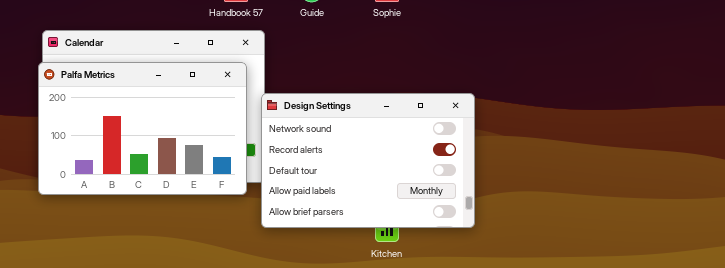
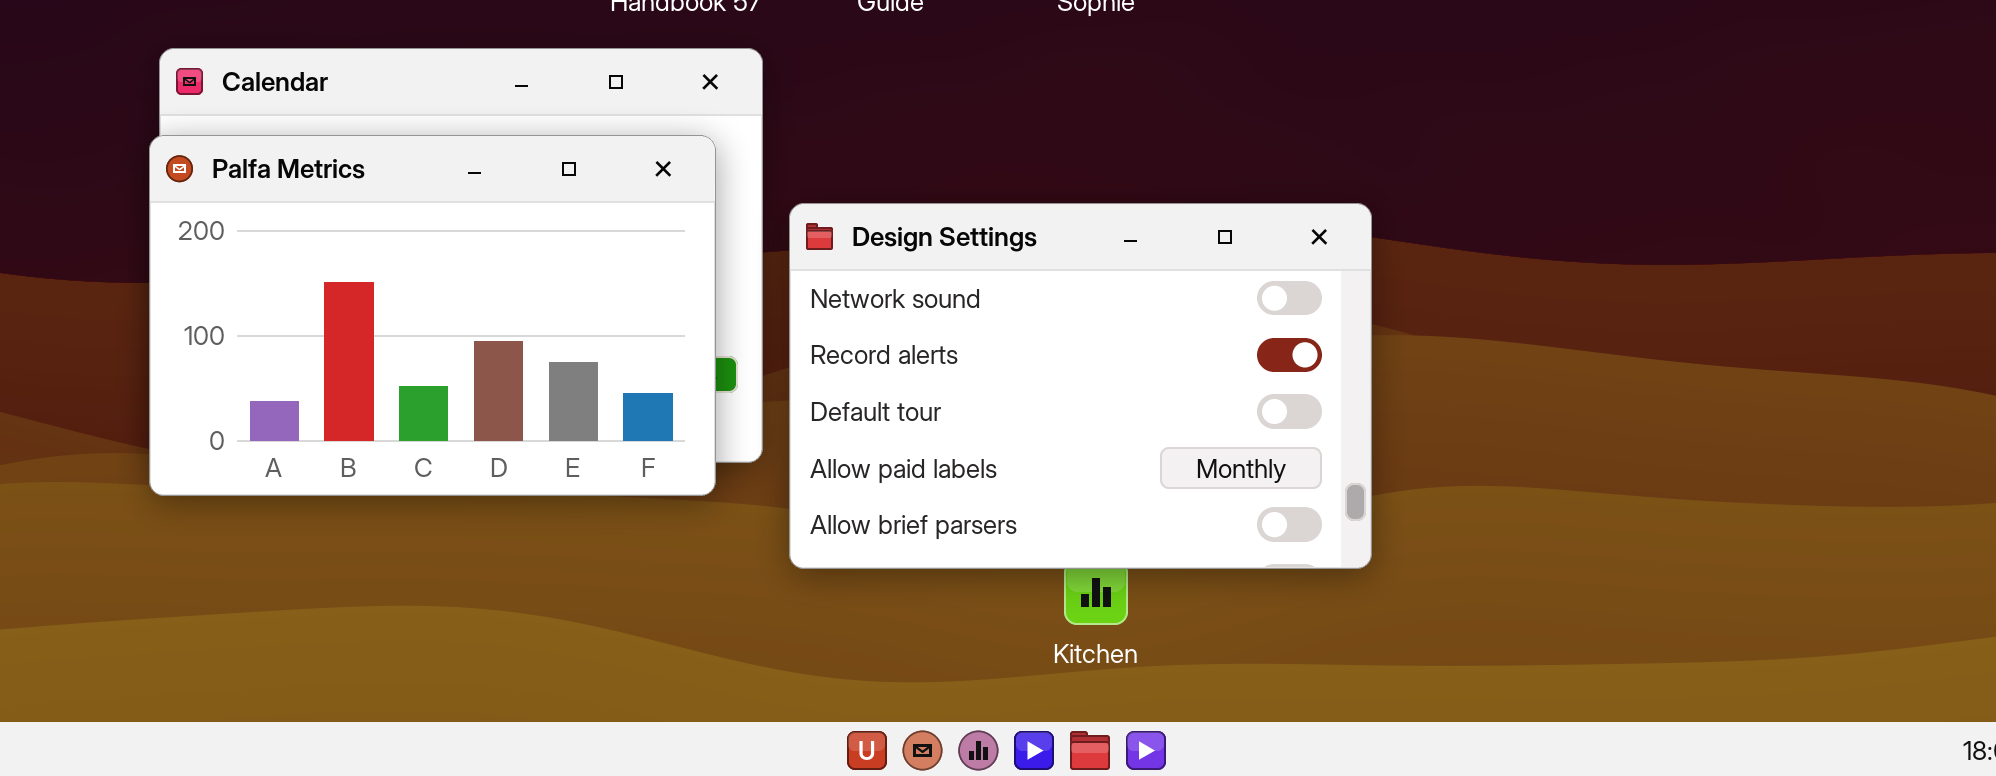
Design Settings: [261,93,475,228] -> [789,203,1372,569], moved

